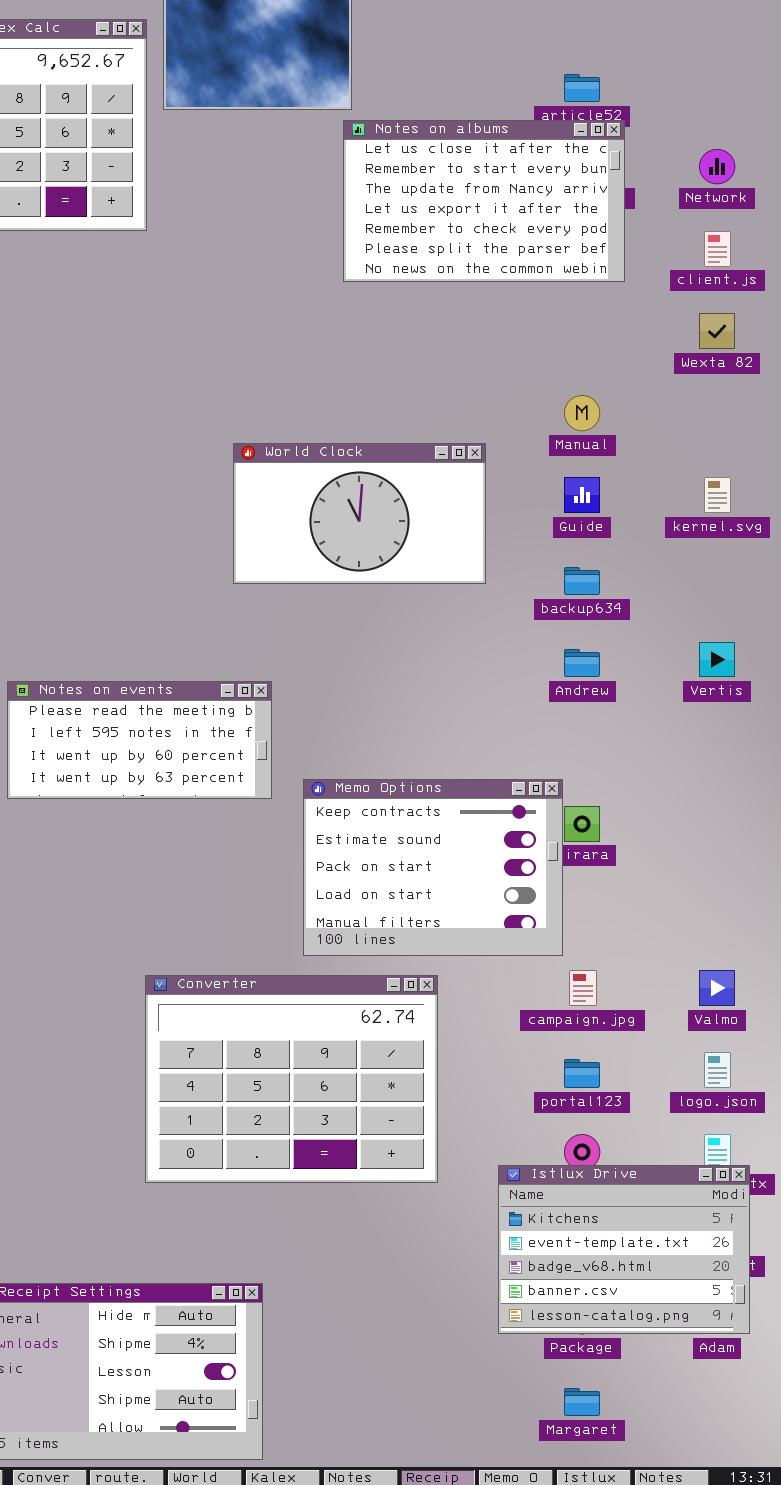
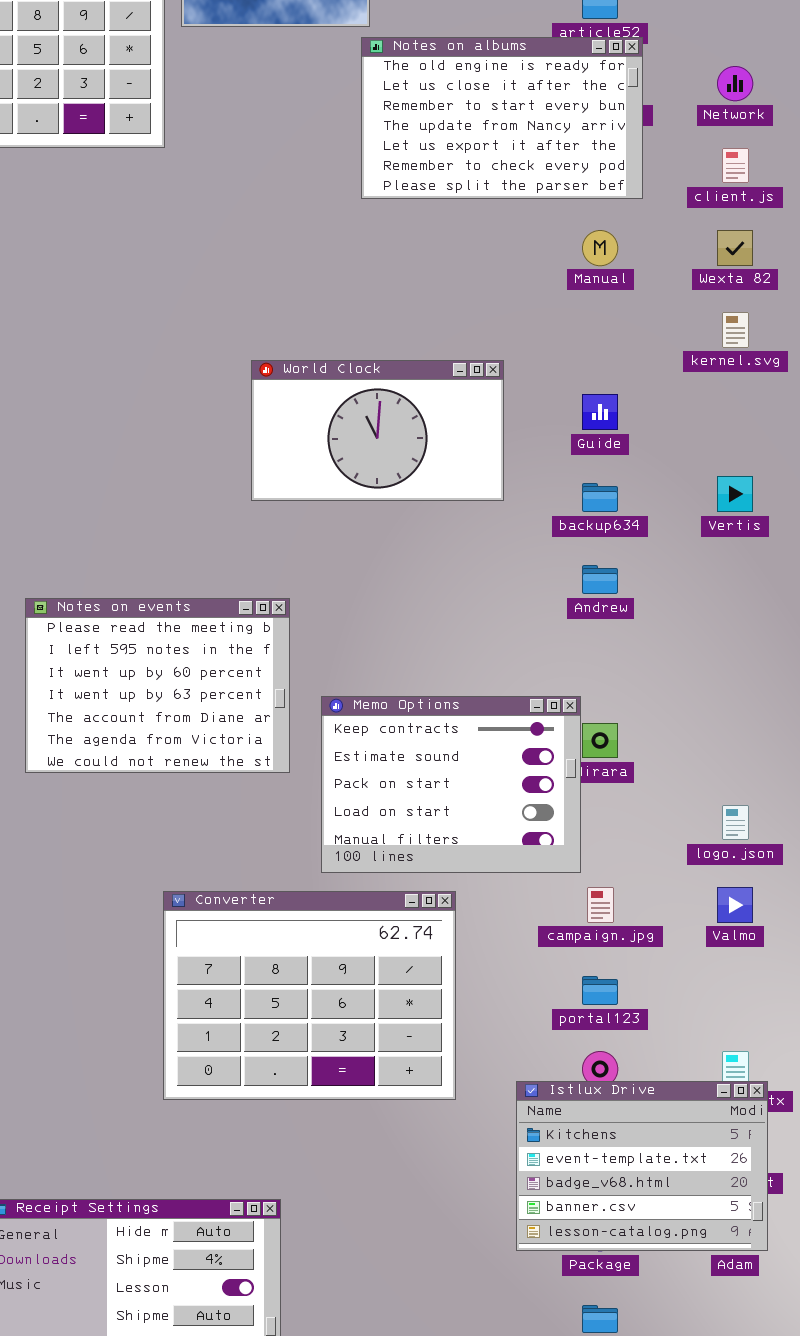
Notes on albums: [343,120,625,282] -> [361,37,643,199], scrolled up 1 row
Manual: [564,395,600,431] -> [582,230,618,266], moved
kernel.svg: [704,477,731,513] -> [722,312,749,348], moved
Vertis: [699,642,735,677] -> [717,476,753,512], moved
Notes on events: [7,681,272,799] -> [25,598,290,773], resized
logo.json: [704,1052,731,1088] -> [722,805,749,840], moved

